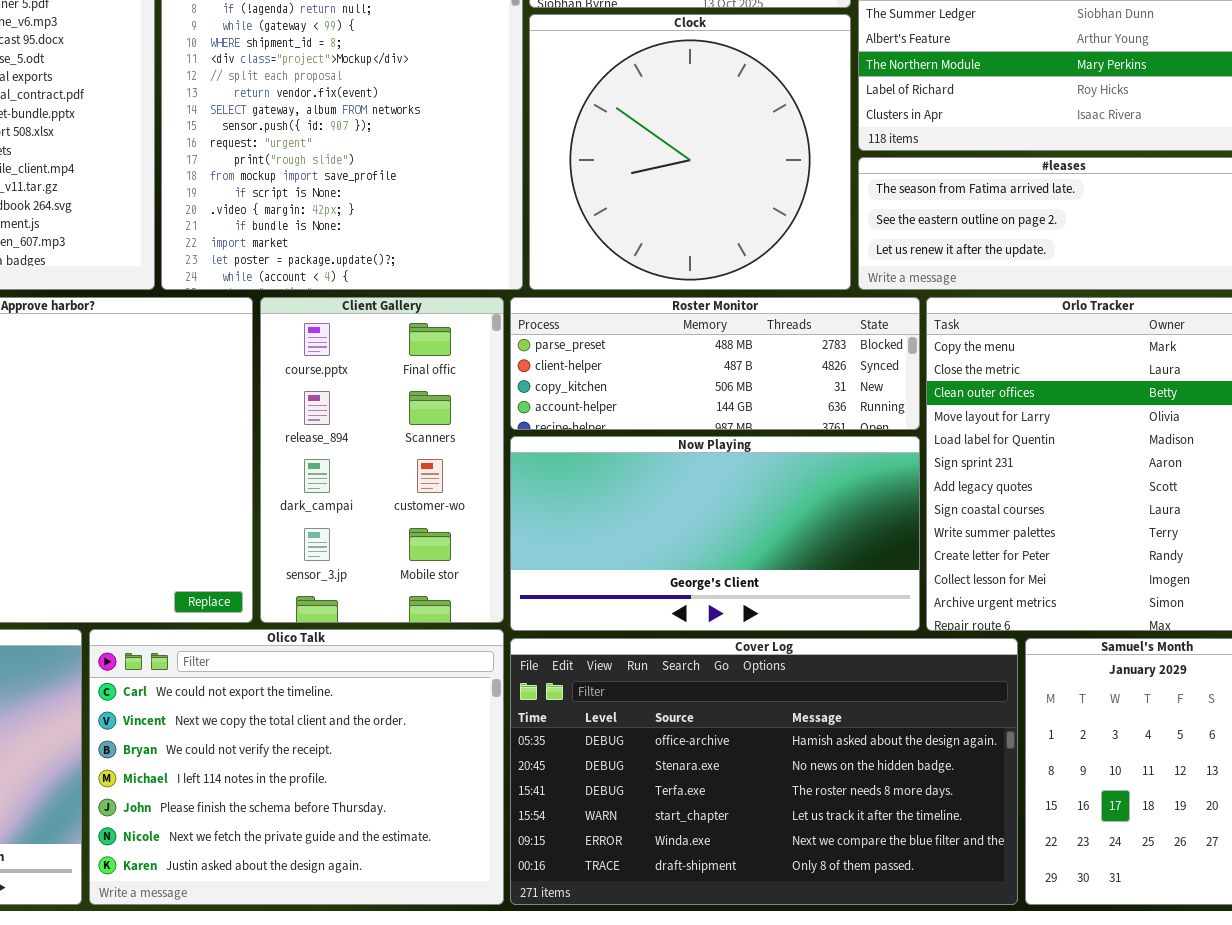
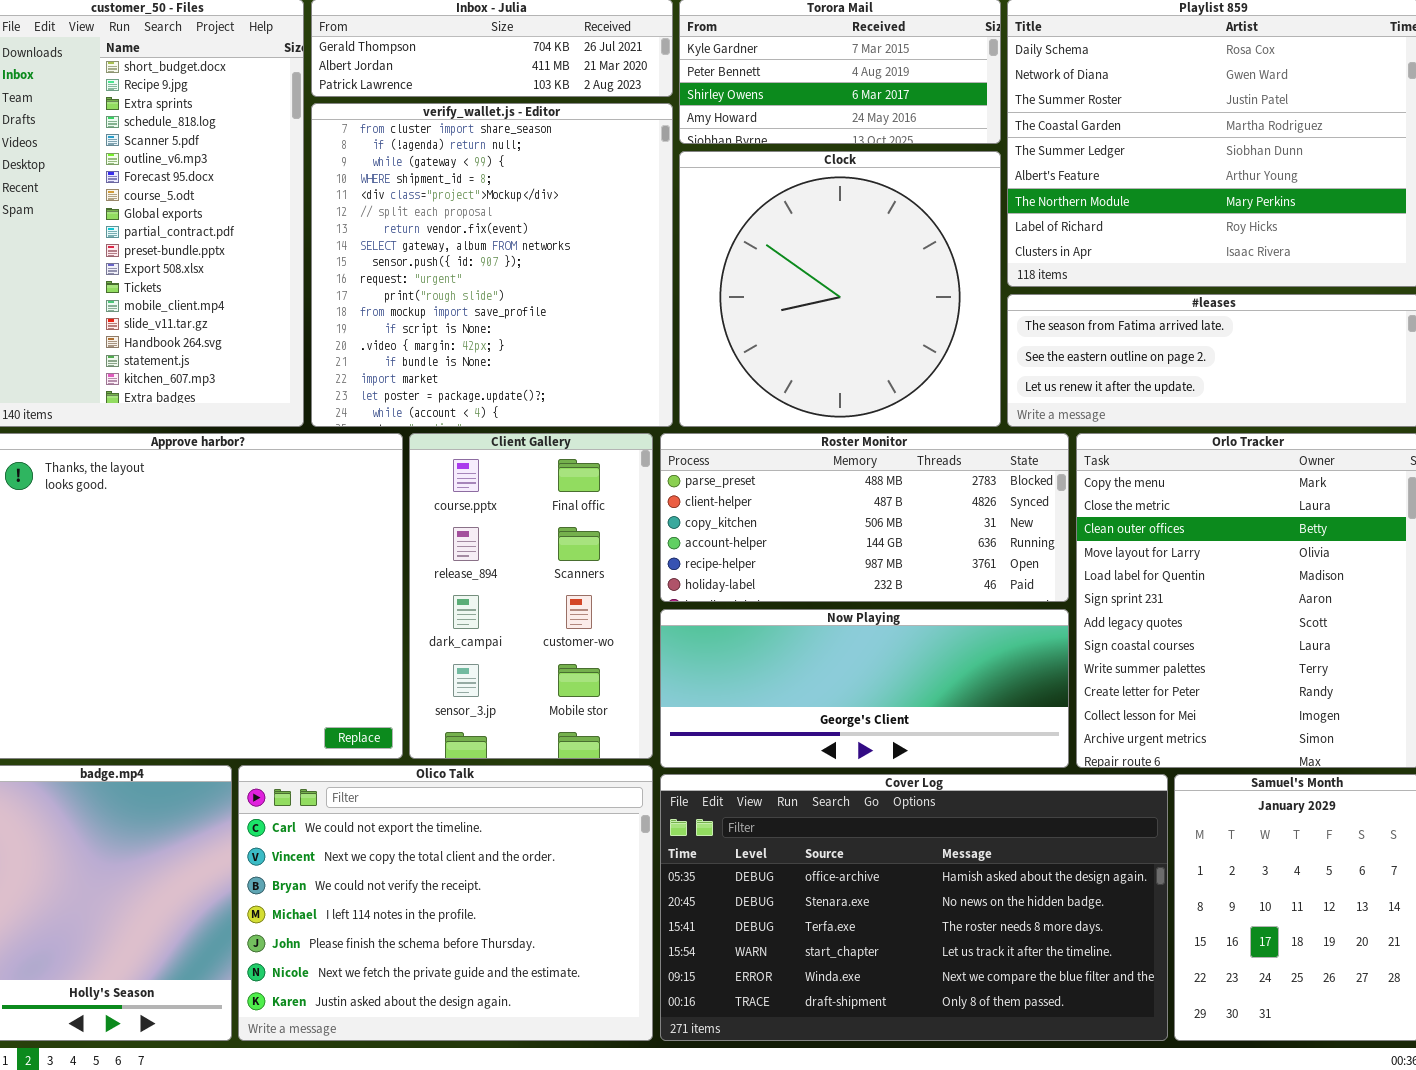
Roster Monitor: [510,297,920,430] -> [660,433,1069,602], resized
Now Playing: [510,436,920,631] -> [660,609,1069,768], resized

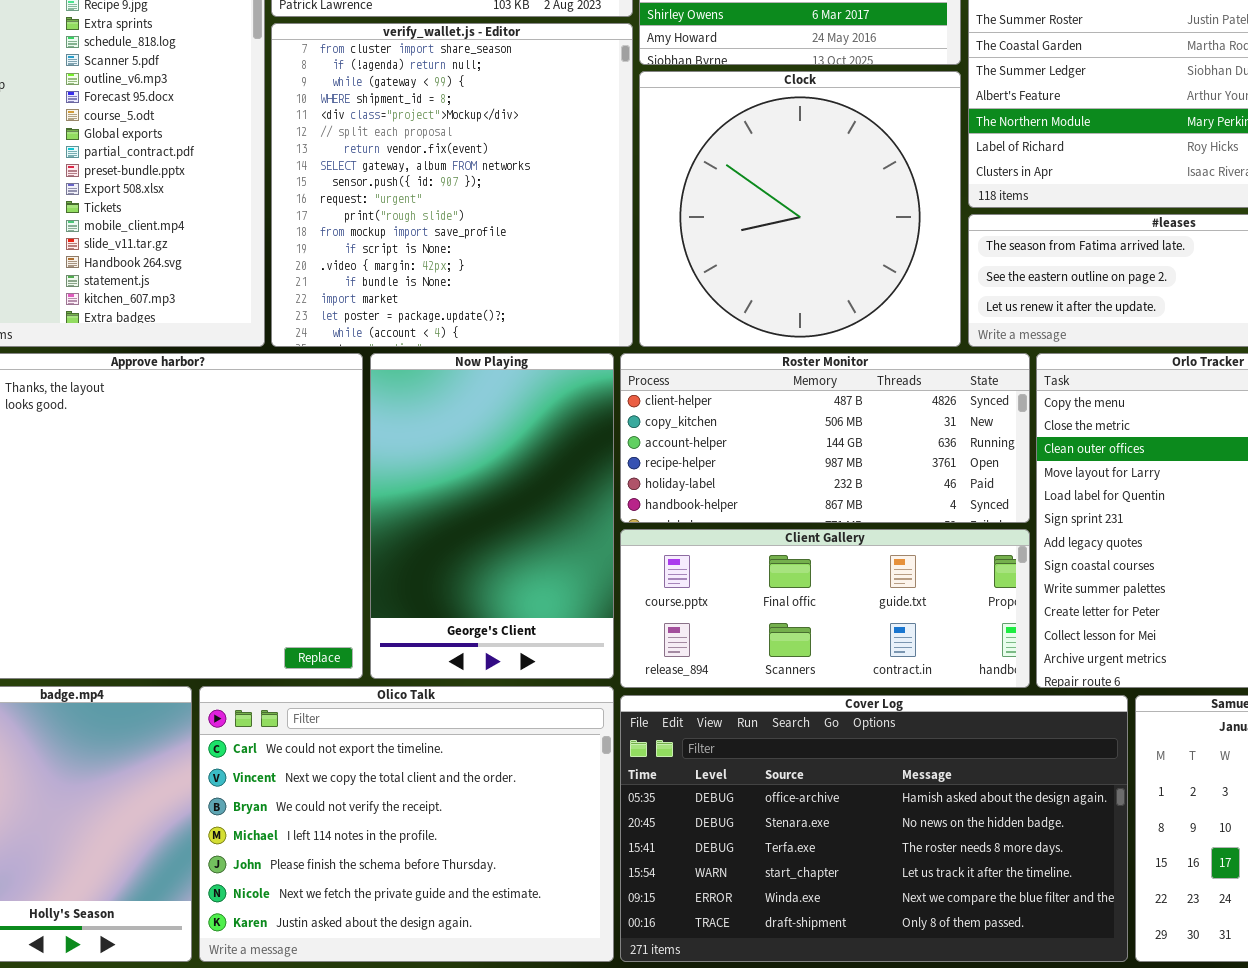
Client Gallery: [409,433,653,759] -> [620,529,1030,688], moved, resized
Roster Monitor: [660,433,1069,602] -> [620,353,1030,523], scrolled down 1 row
Now Playing: [660,609,1069,768] -> [370,353,614,679], moved, resized

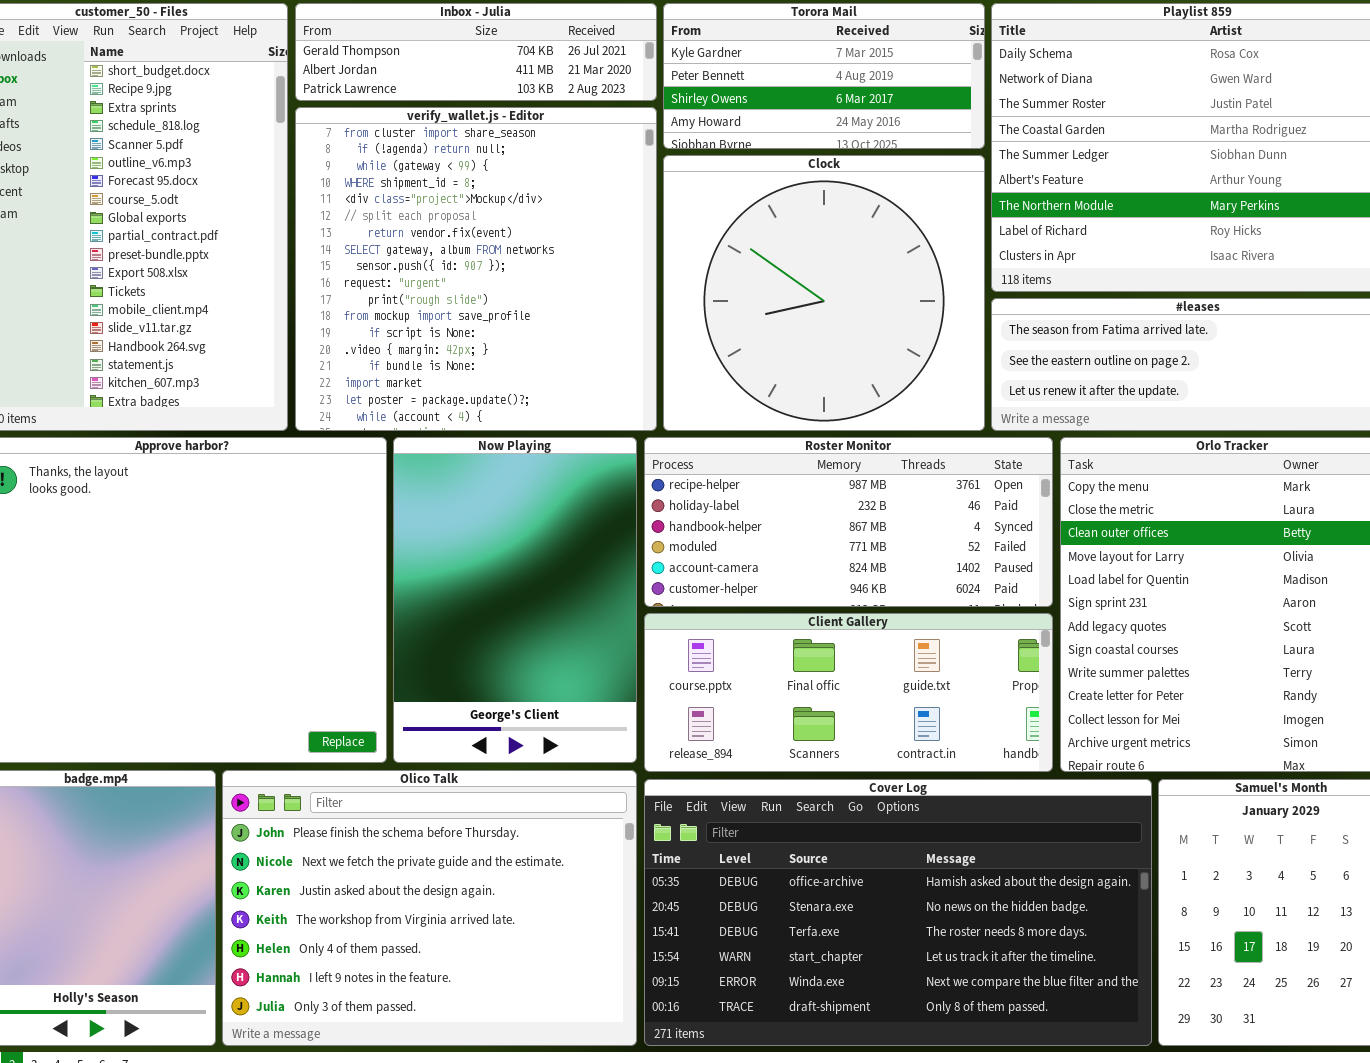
Roster Monitor: [620,353,1030,523] -> [644,437,1053,607], scrolled down 3 rows
Olico Talk: [199,686,614,962] -> [222,770,637,1046], scrolled down 4 rows

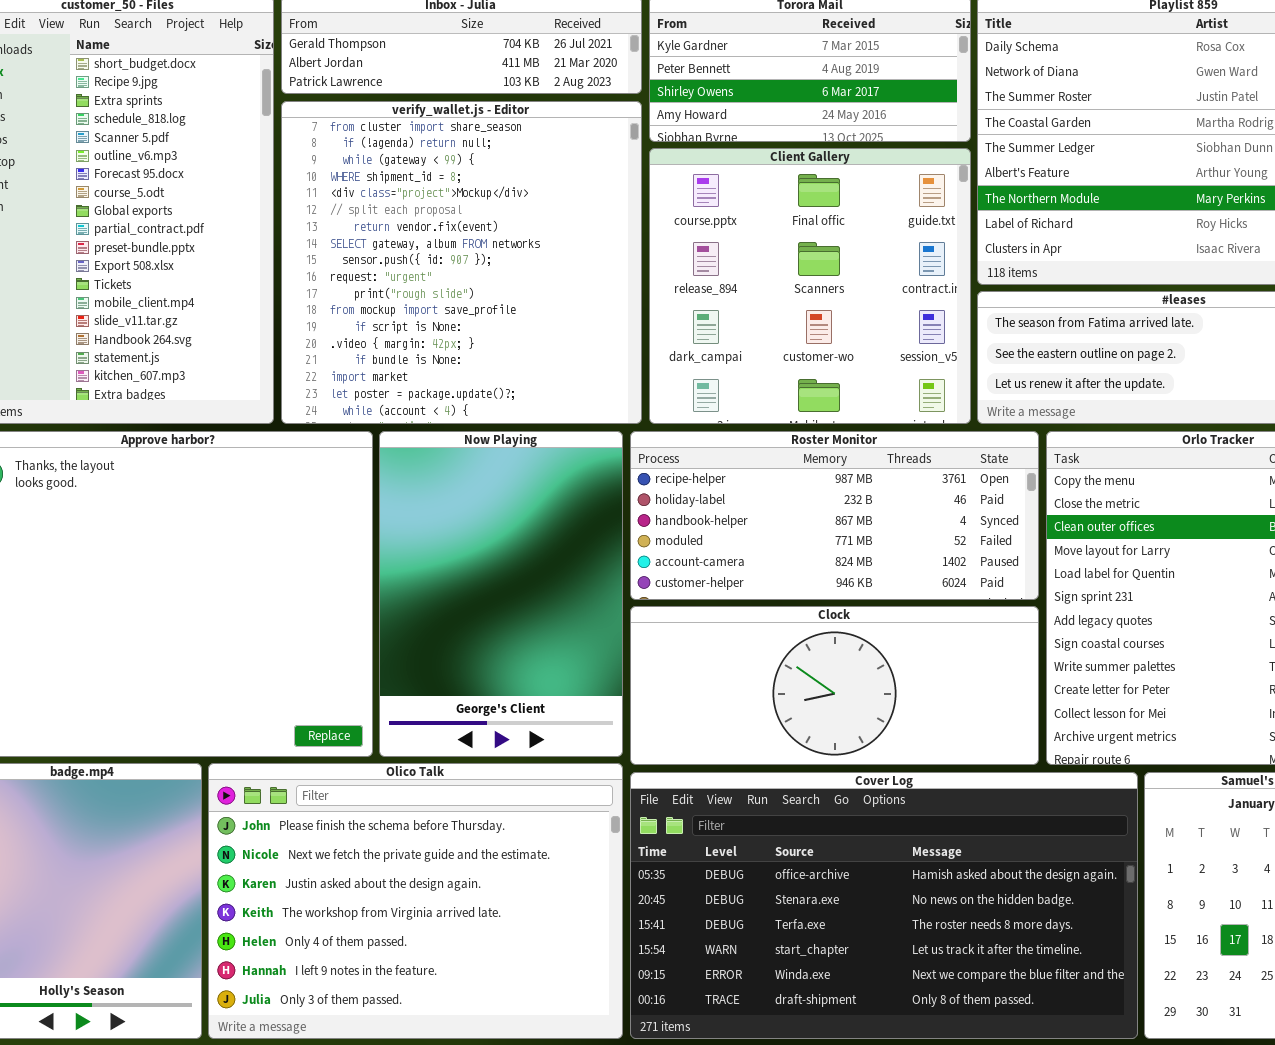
Clock: [663,155,985,431] -> [630,606,1039,765], moved, resized
Client Gallery: [644,613,1053,772] -> [649,148,971,424], moved, resized

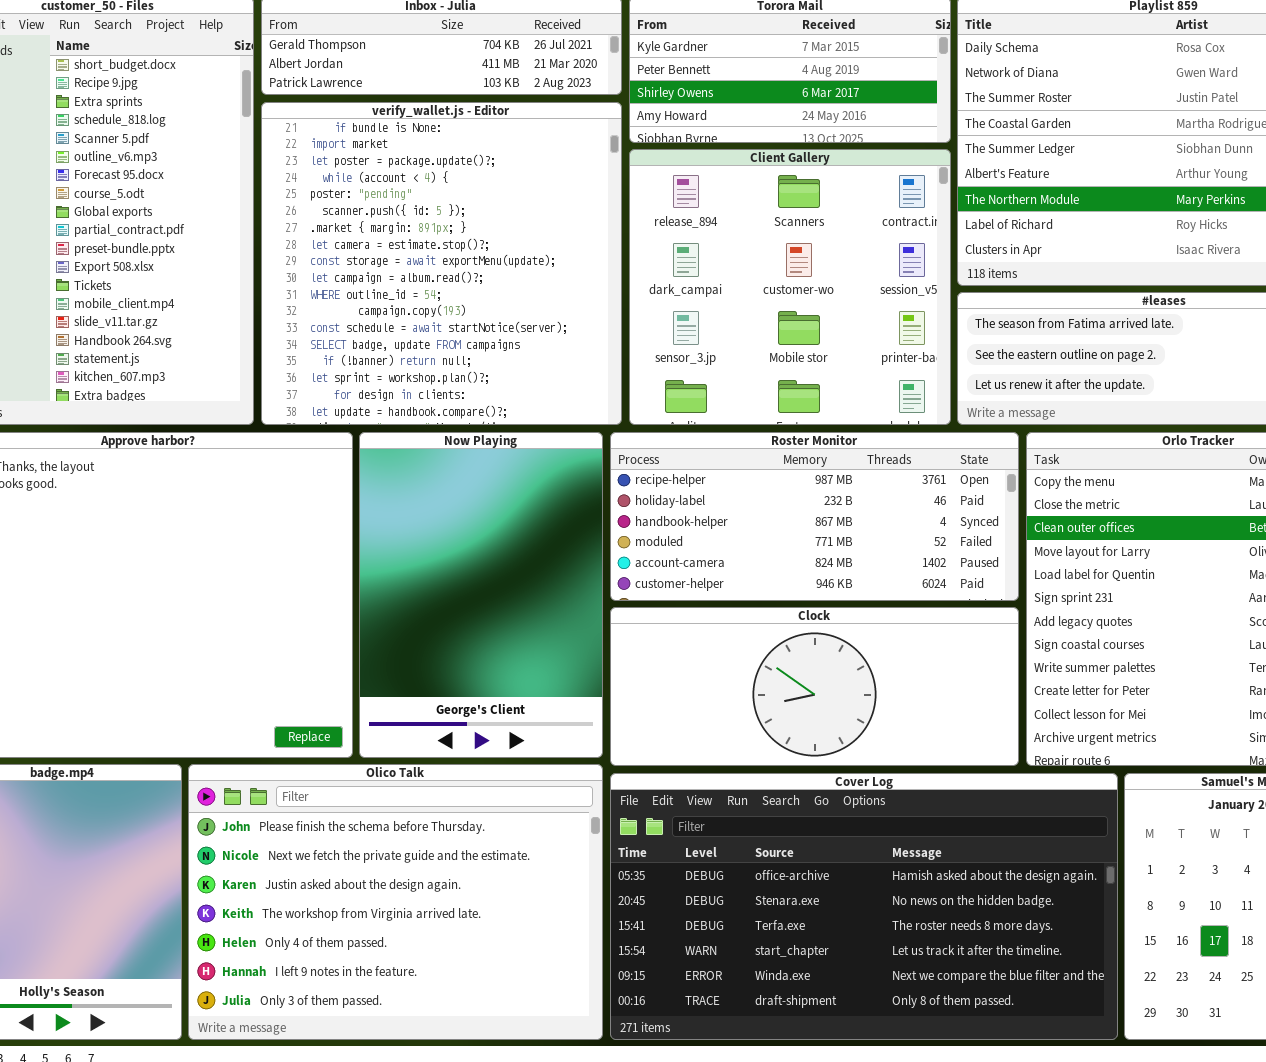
verify_wallet.js - Editor: [281,101,642,424] -> [261,102,622,425], scrolled down 14 rows
Client Gallery: [649,148,971,424] -> [629,149,951,425], scrolled down 1 row

